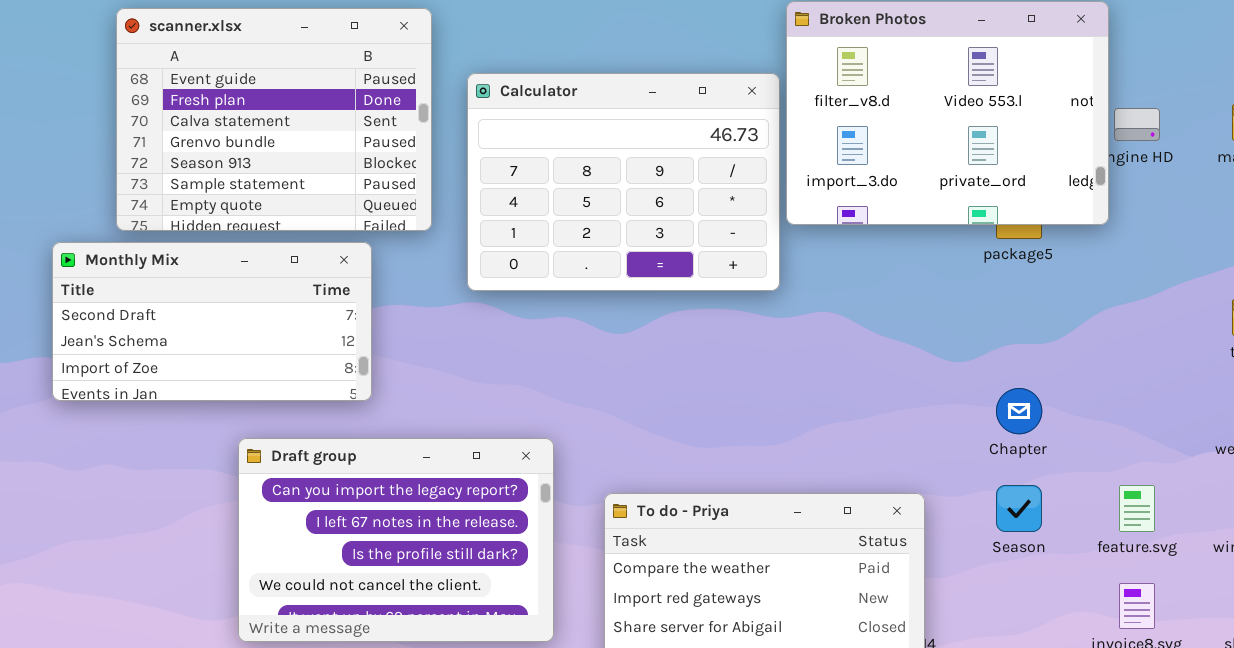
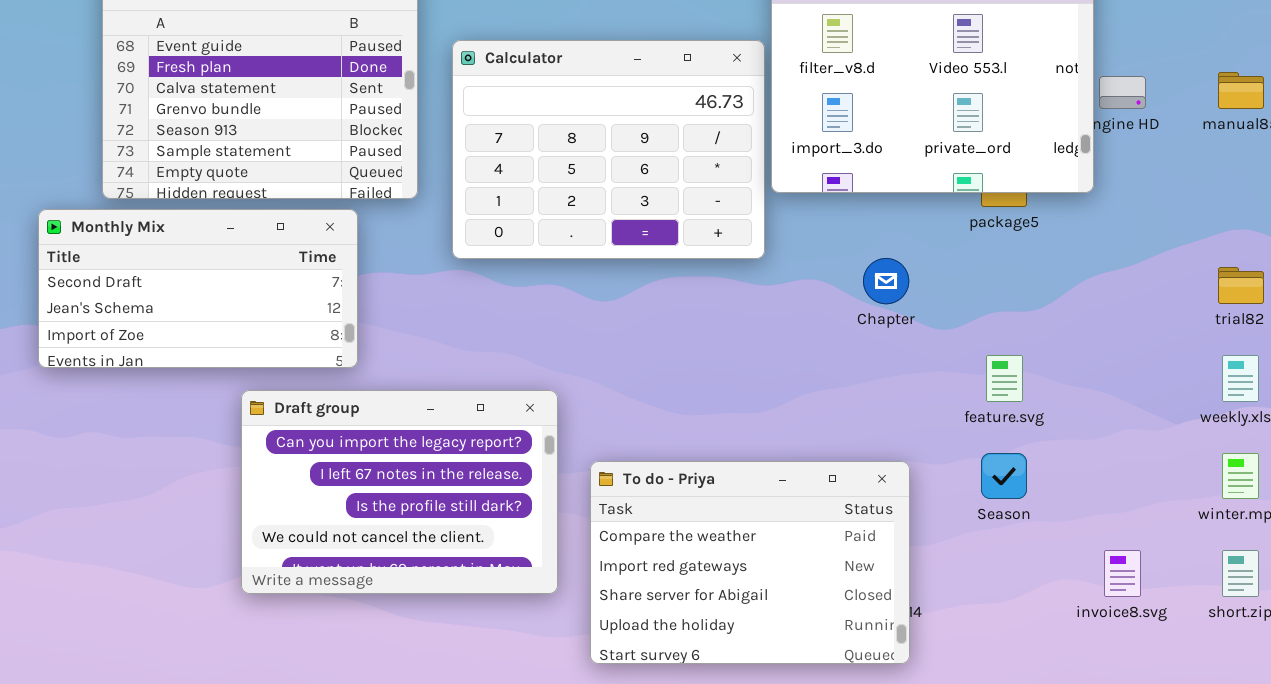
Chapter: [996,388,1042,434] -> [863,258,909,304], moved
Draft group: [238,438,554,642] -> [241,390,558,594], moved
feature.svg: [1119,485,1155,532] -> [986,355,1023,402], moved

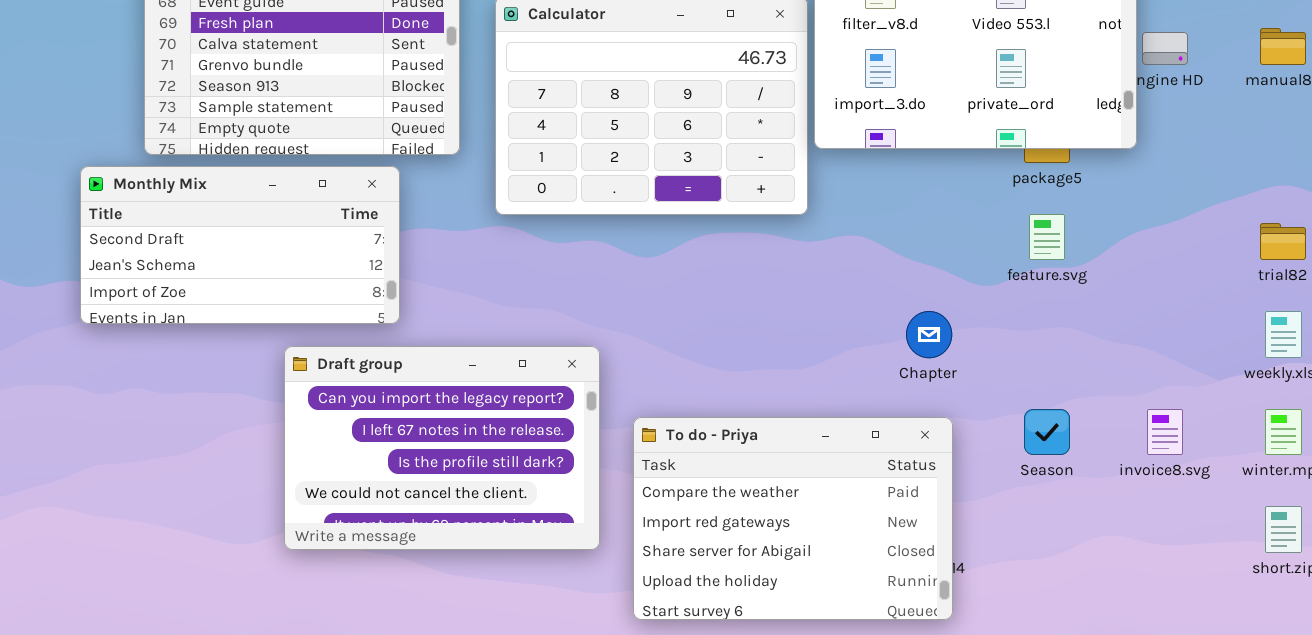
Chapter: [863,258,909,304] -> [906,311,952,358], moved
feature.svg: [986,355,1023,402] -> [1029,214,1065,260], moved
invoice8.svg: [1104,550,1141,597] -> [1147,409,1183,455], moved

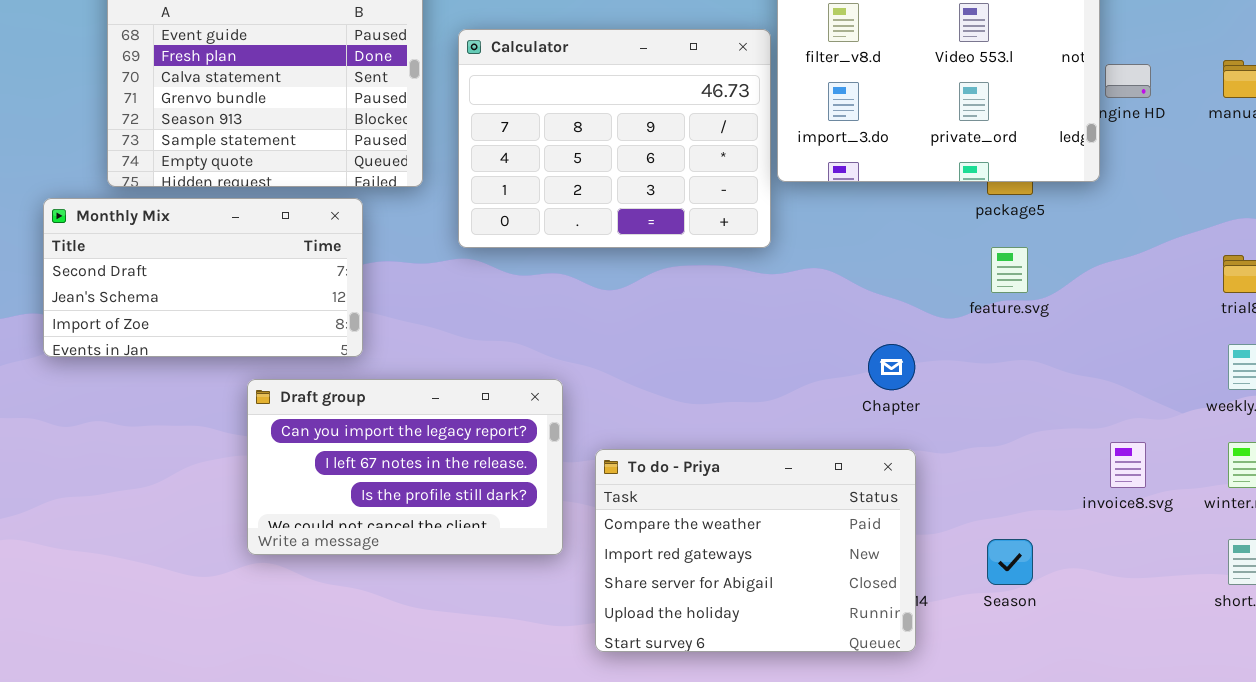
Draft group: [284,346,600,550] -> [247,379,563,555], resized
Season: [1024,409,1070,455] -> [987,539,1033,585], moved

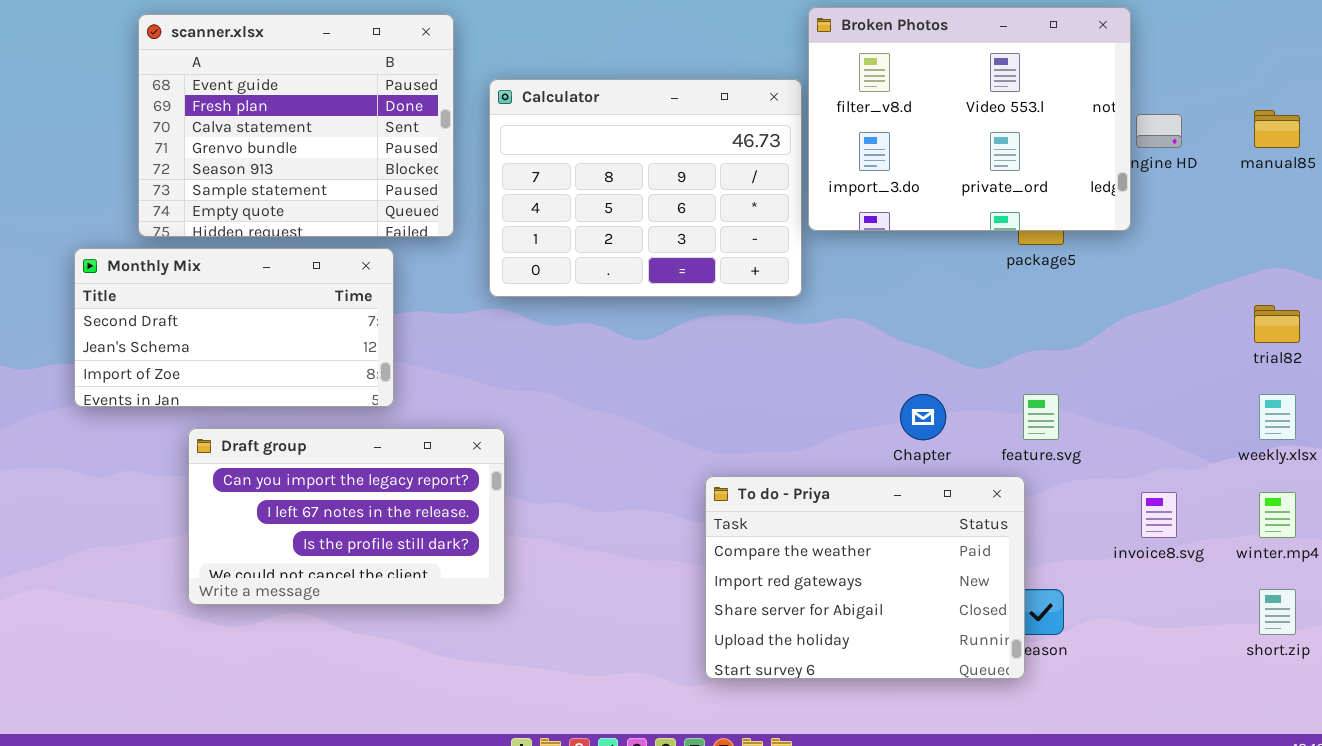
feature.svg: [991,247,1028,293] -> [1023,394,1059,440], moved
Draft group: [247,379,563,555] -> [188,428,505,605], moved
To do - Priya: [595,449,916,652] -> [705,476,1025,679], moved

